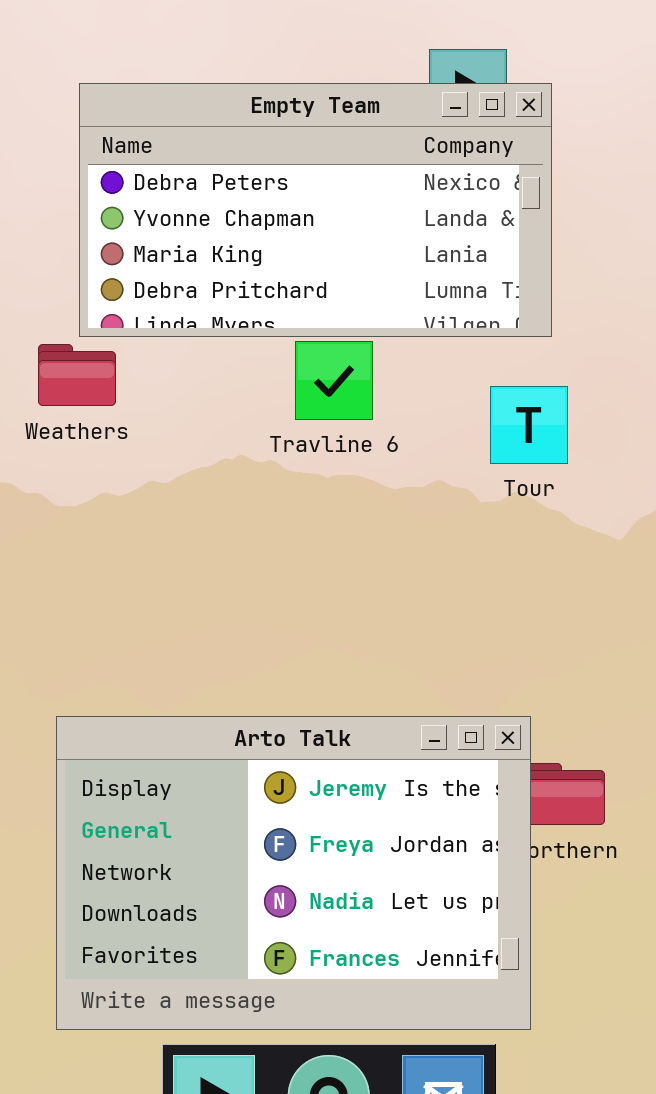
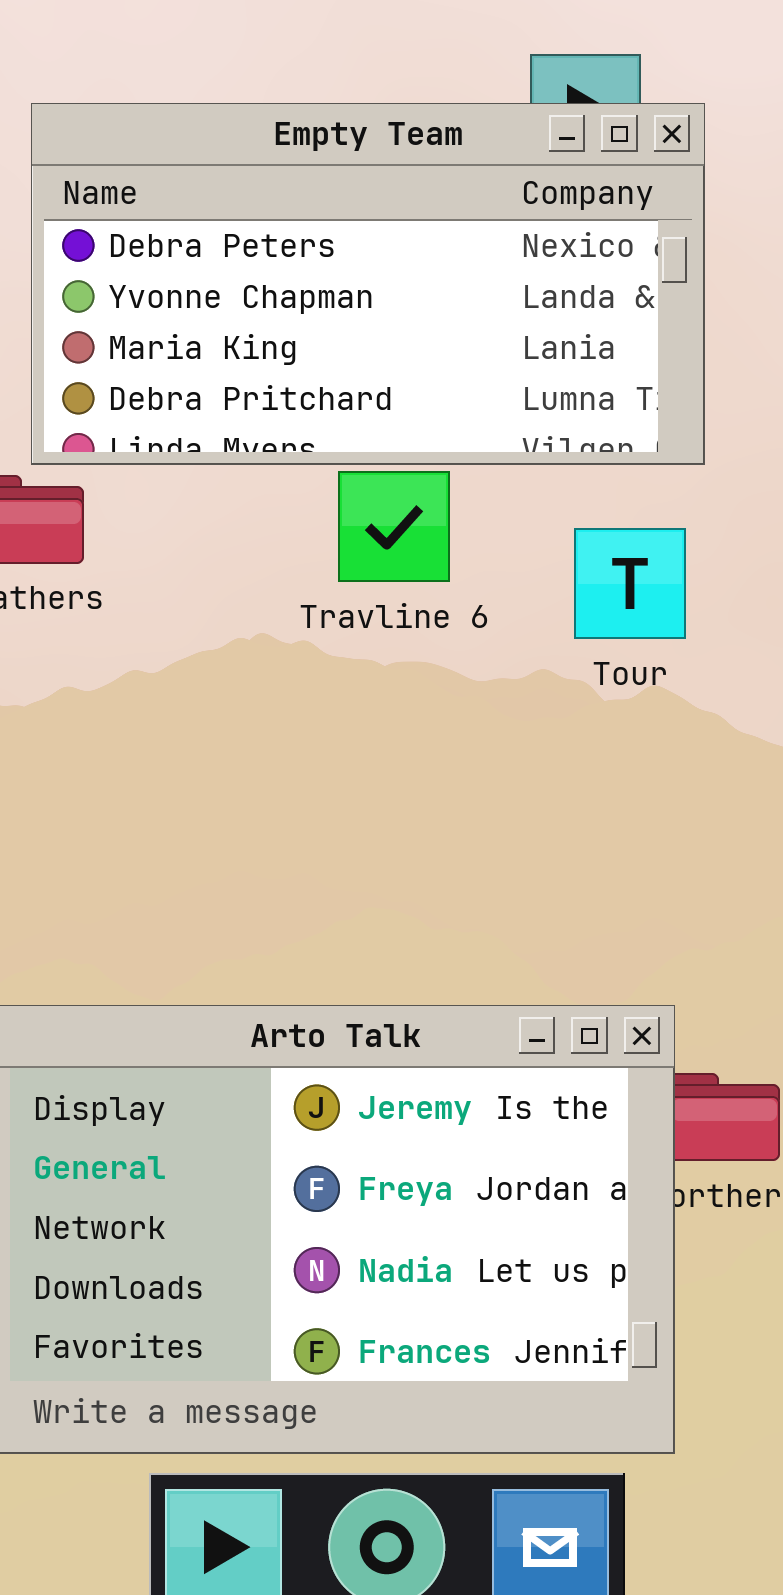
Tour: [490,386,568,464] -> [574,528,686,639], moved

